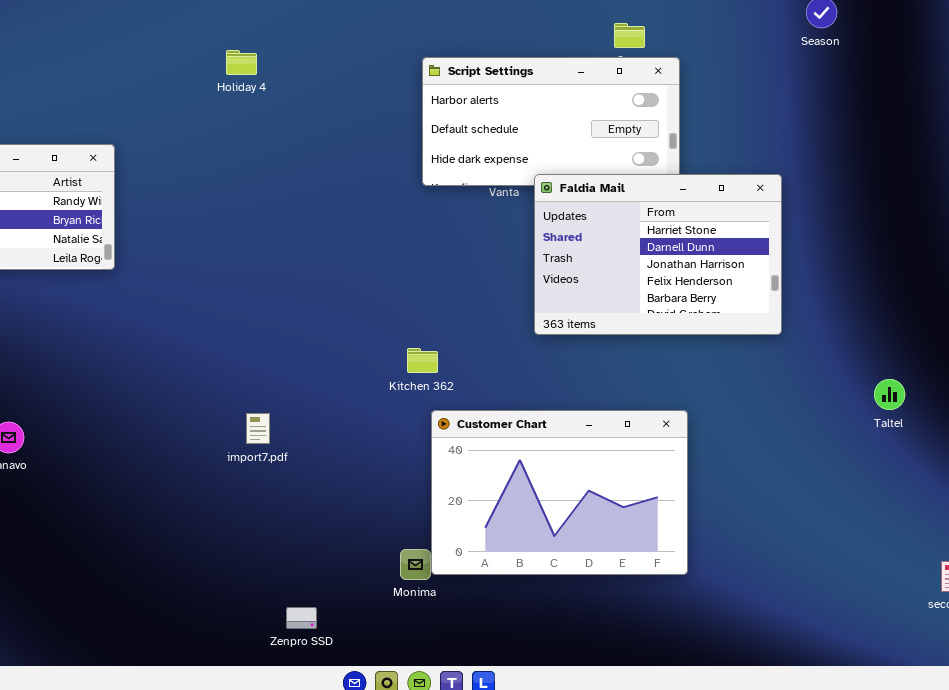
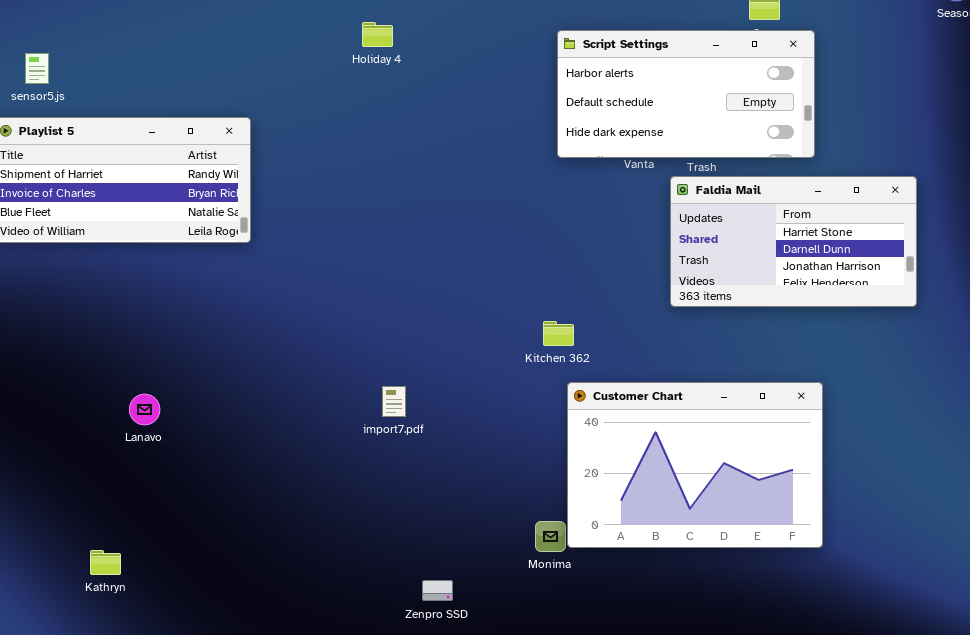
Faldia Mail: [534,174,782,335] -> [670,176,917,307], resized

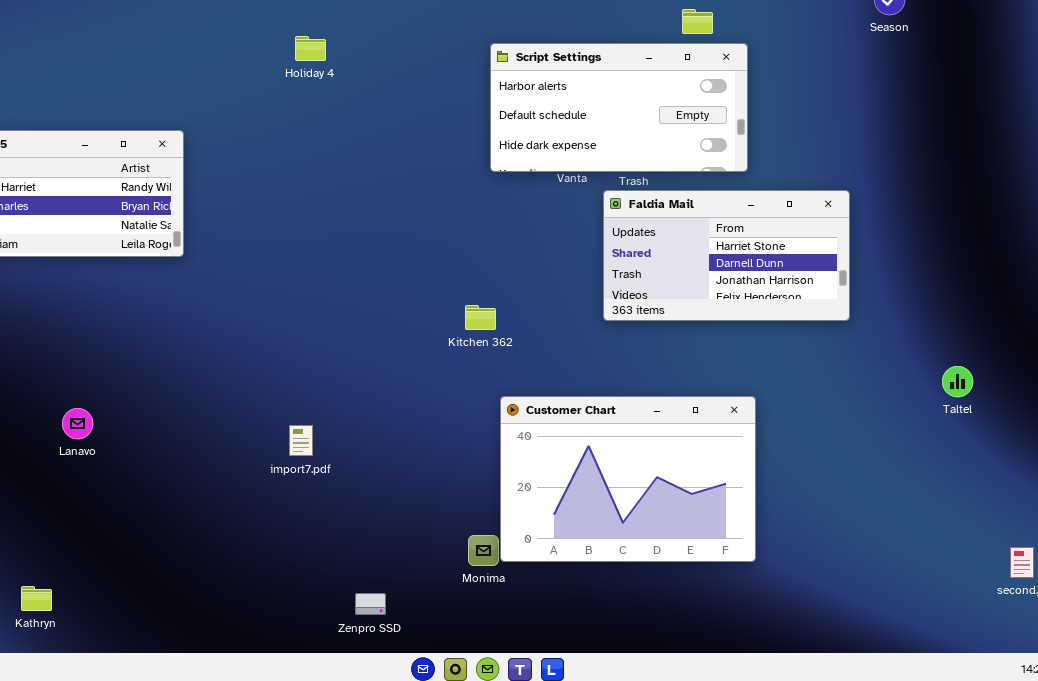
Kitchen 362: [543,321,574,346] -> [465,305,496,330], moved
import7.pdf: [382,386,406,417] -> [289,425,313,456], moved
Kathryn: [90,550,121,575] -> [21,586,52,611], moved

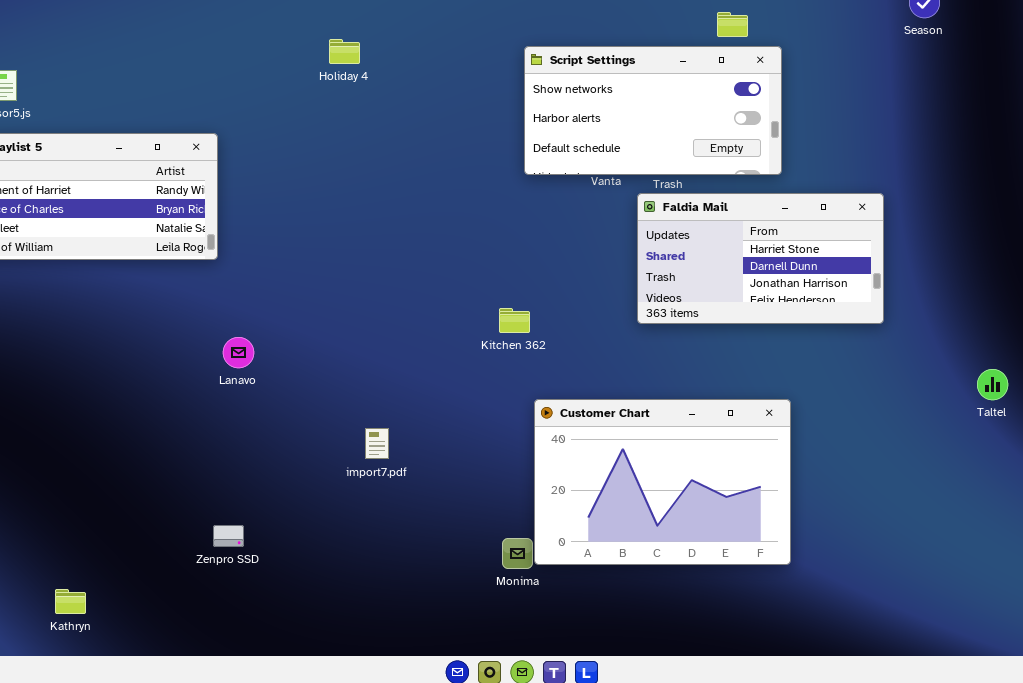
Script Settings: [490,43,748,172] -> [524,46,782,175], scrolled up 1 row
Lanavo: [62,408,93,439] -> [223,337,254,368], moved
import7.pdf: [289,425,313,456] -> [365,428,389,459], moved
Zenpro SSD: [355,593,386,615] -> [213,525,244,547], moved

